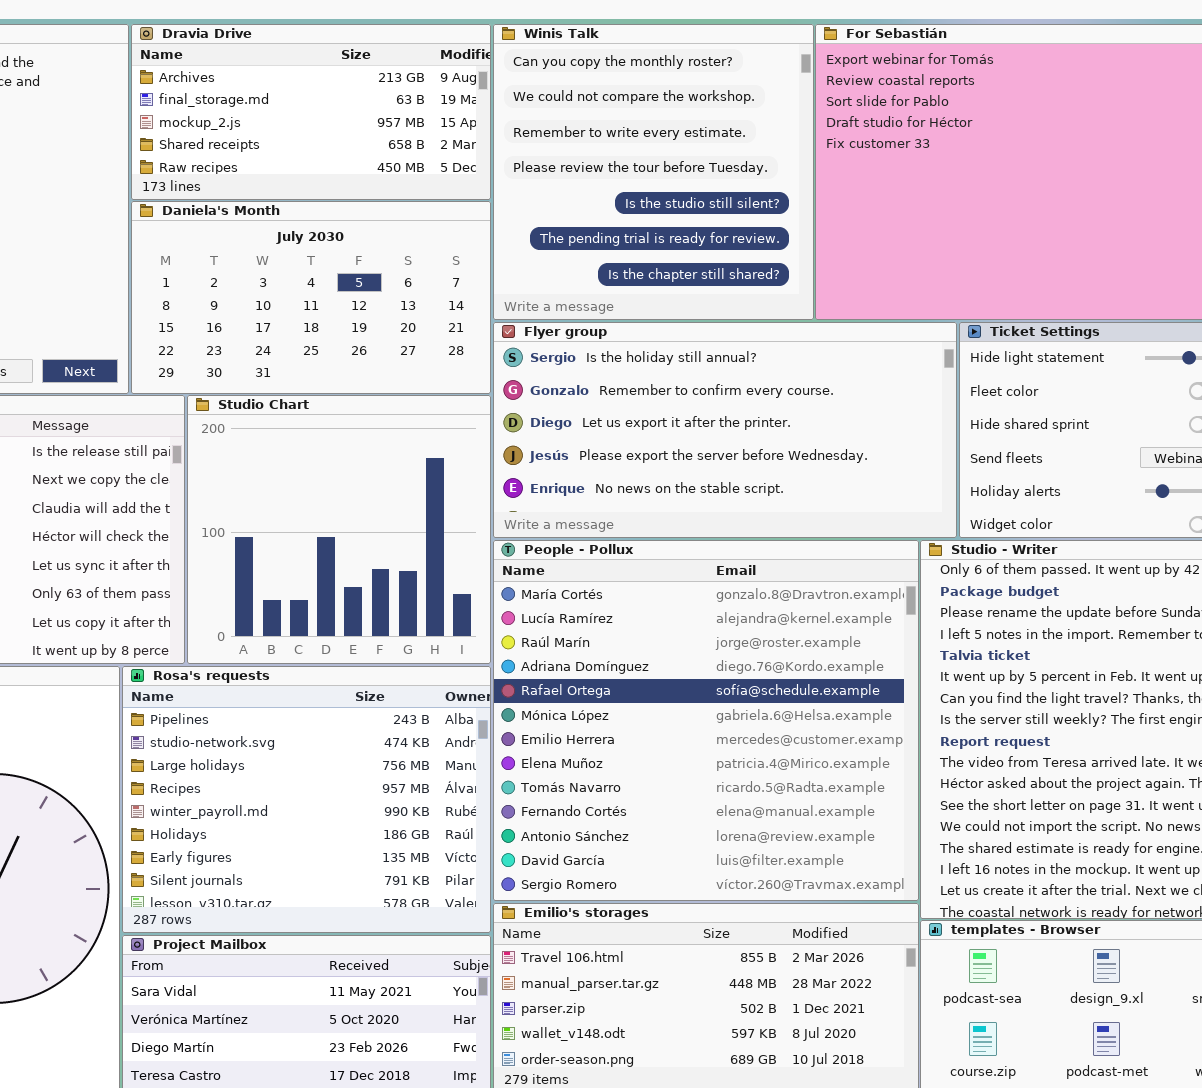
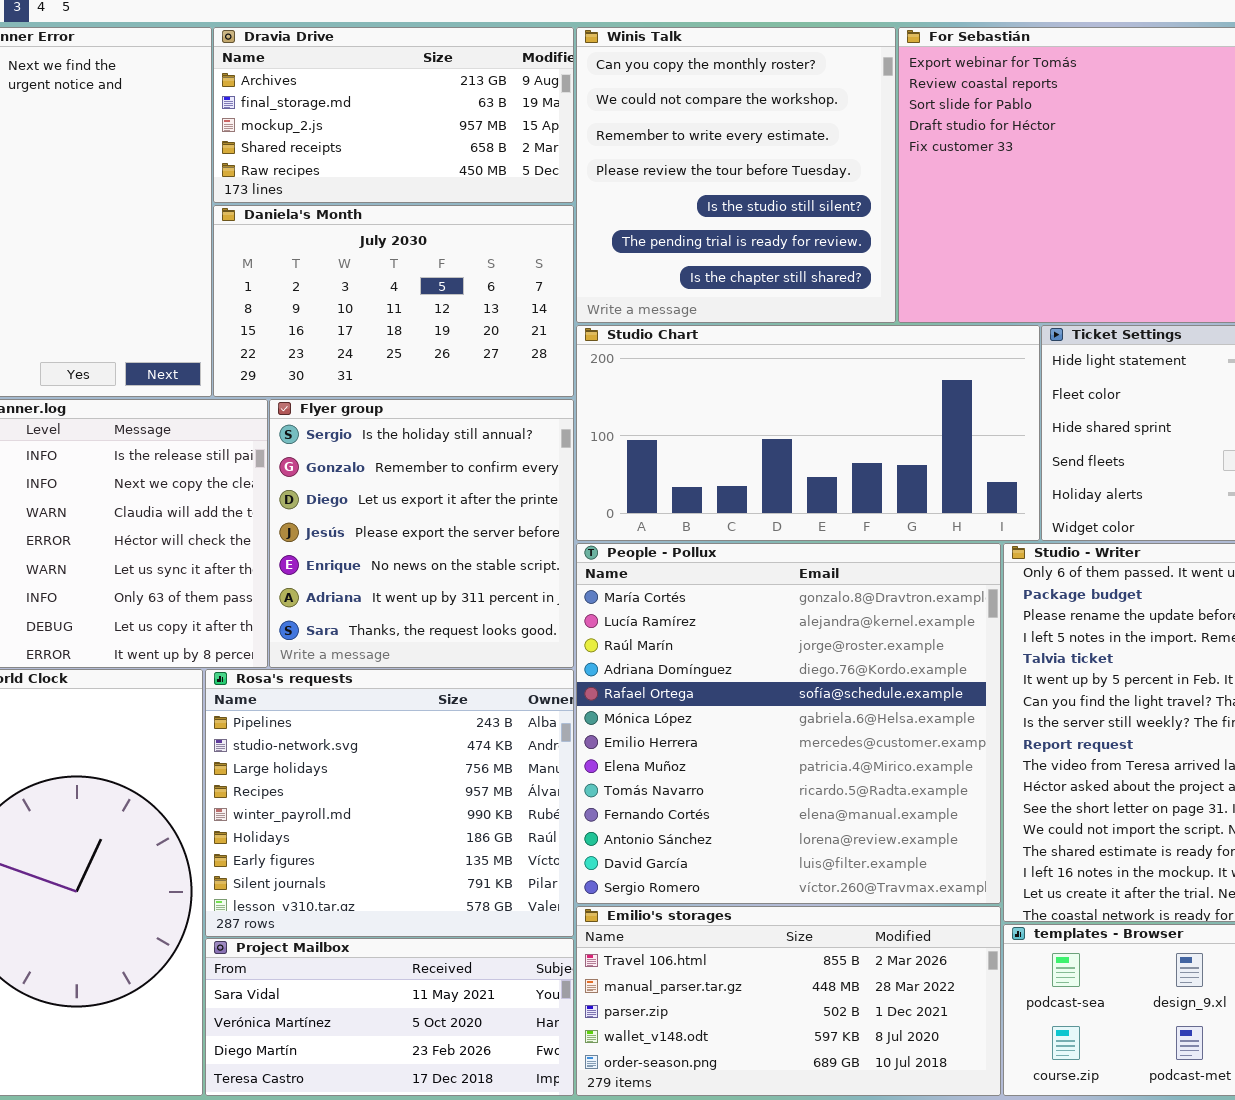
Flyer group: [493,322,957,538] -> [269,399,574,668], moved, resized
Studio Chart: [187,395,491,664] -> [576,325,1040,541], moved, resized

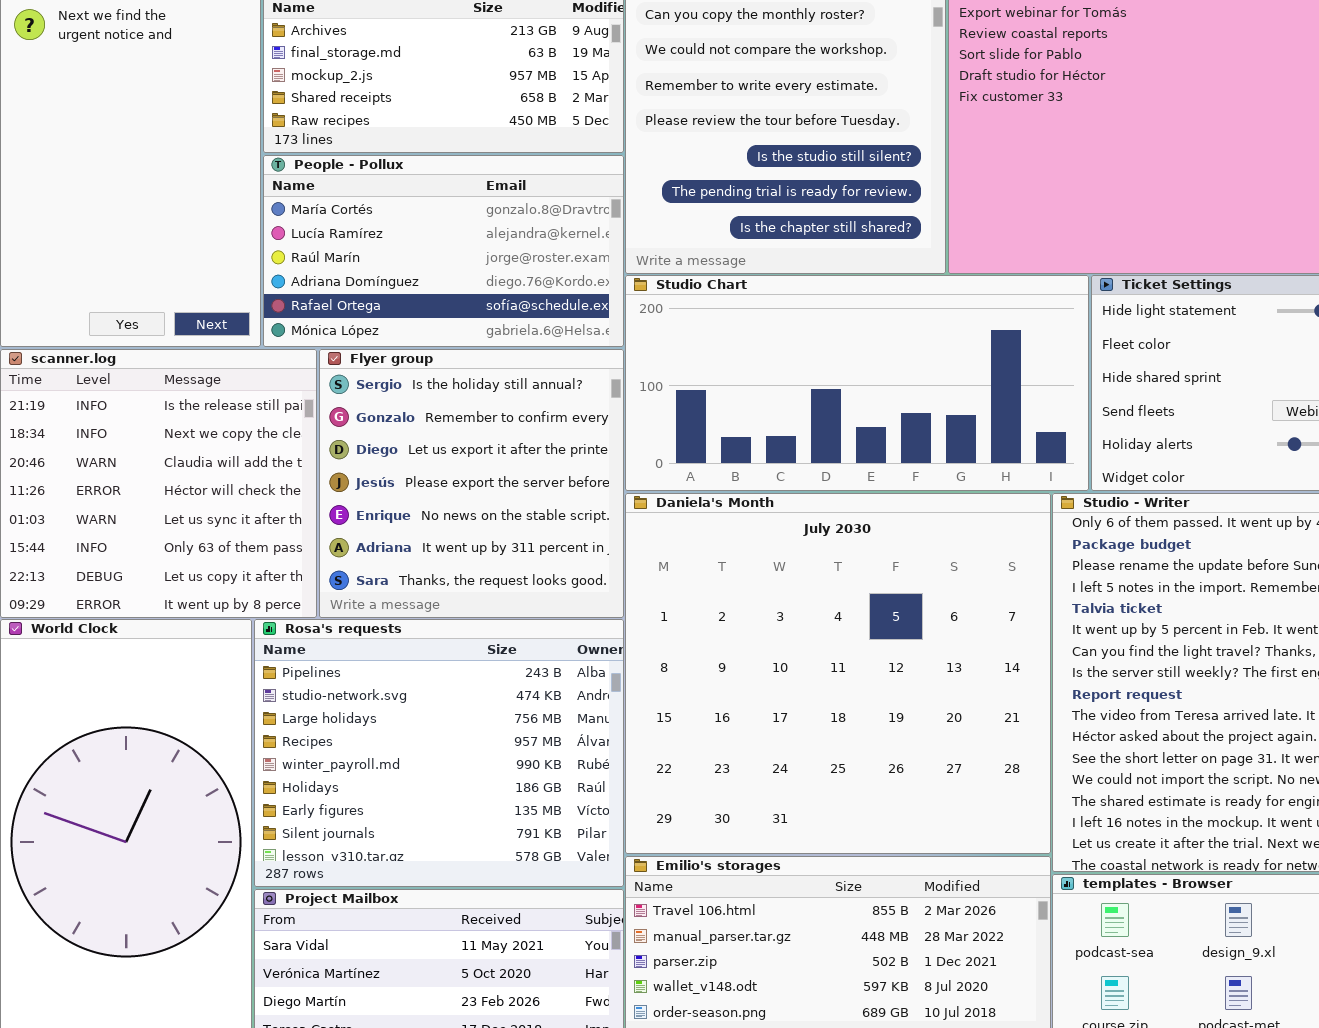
Daniela's Month: [213,205,574,397] -> [625,493,1051,854], moved, resized
People - Pollux: [576,543,1001,904] -> [263,155,624,347], moved, resized

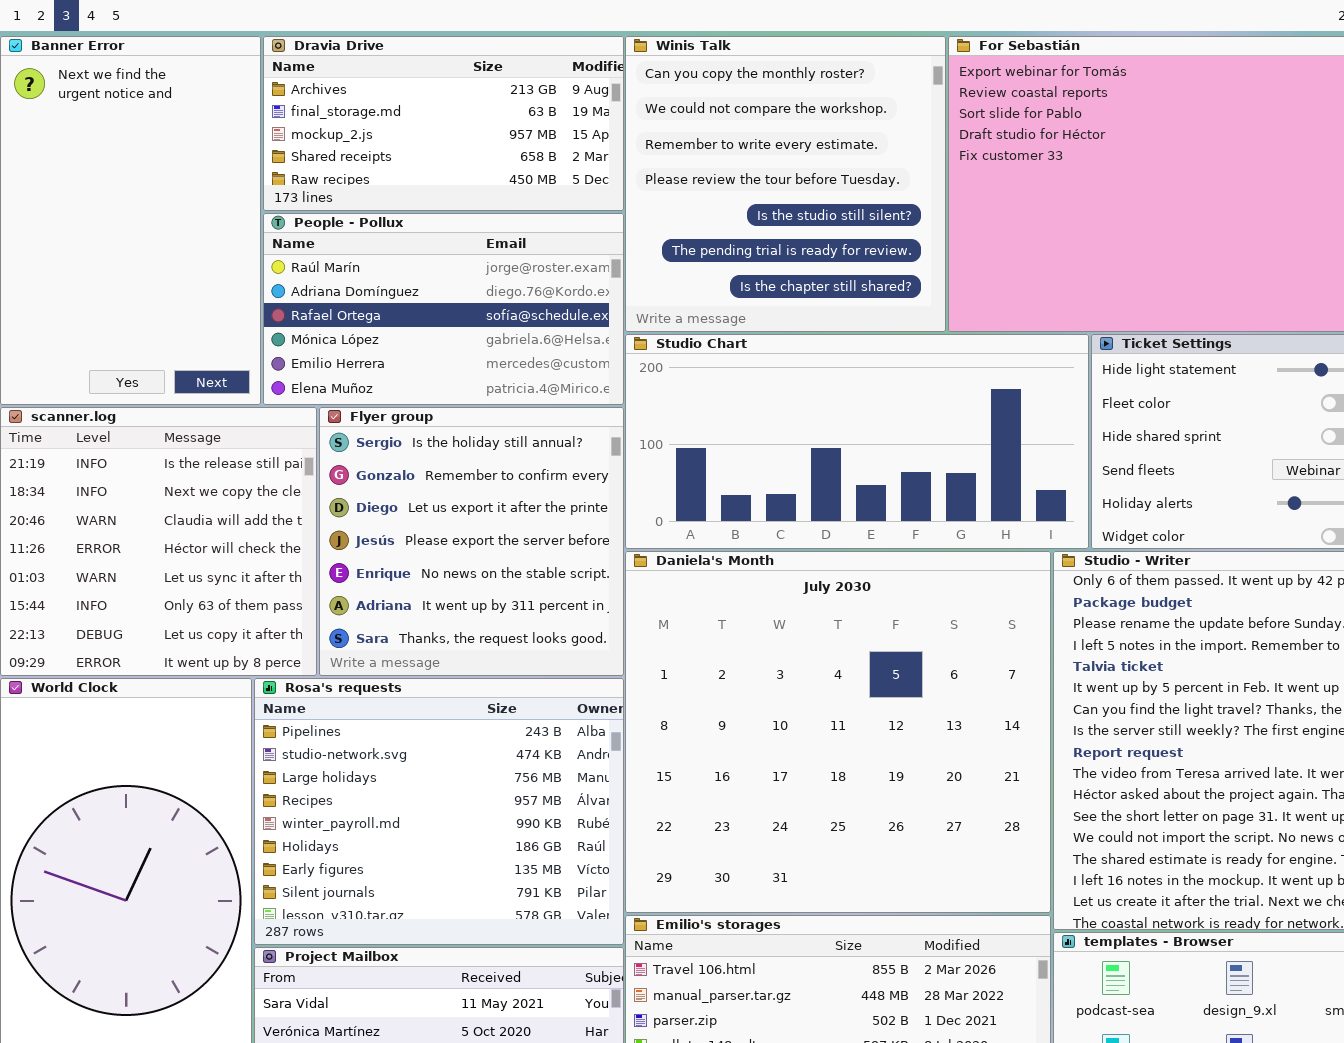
People - Pollux: [263,155,624,347] -> [263,213,624,405], scrolled down 2 rows

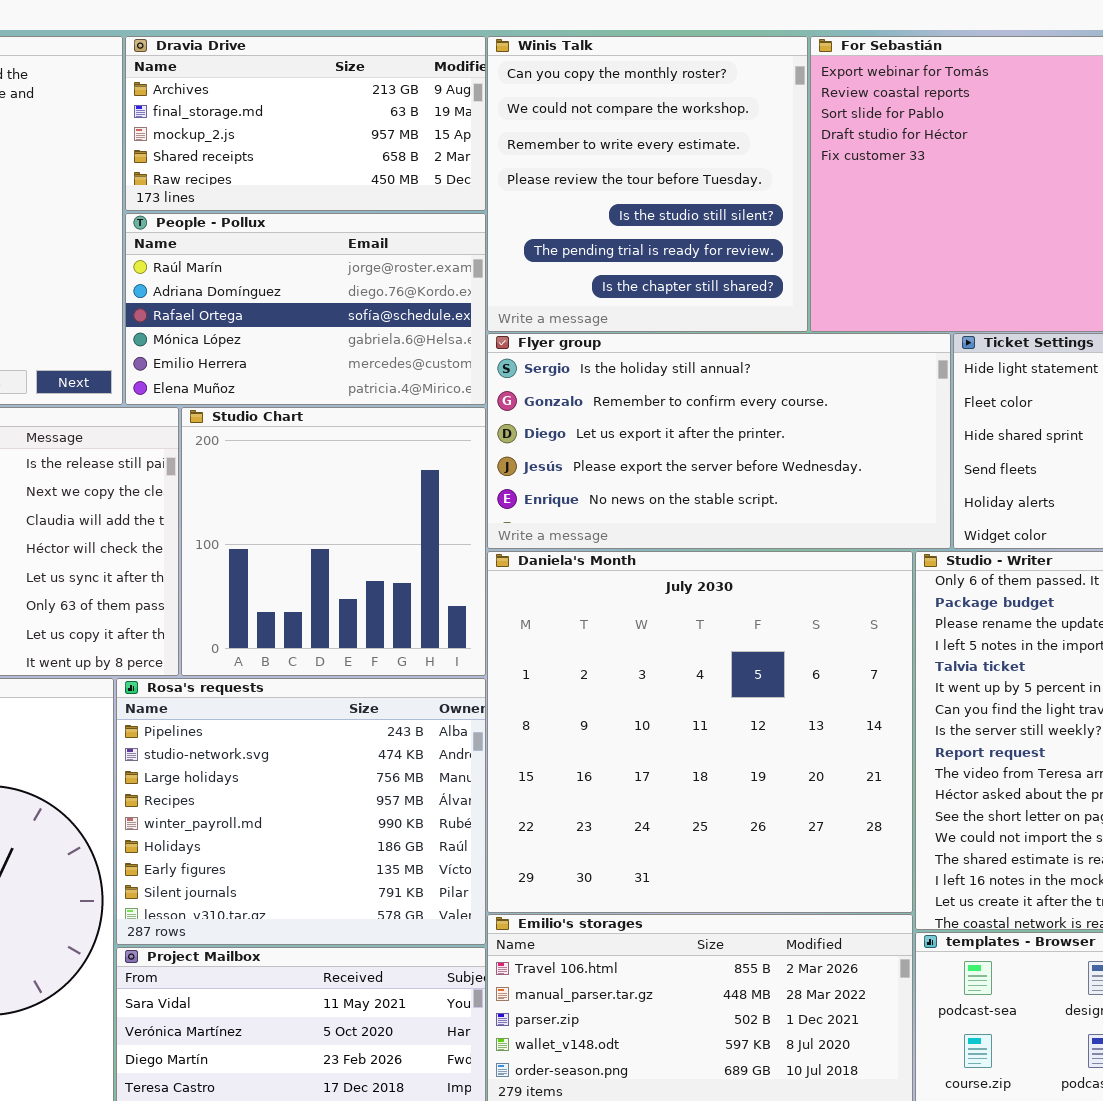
Studio Chart: [625,334,1089,549] -> [181,407,486,676], moved, resized
Flyer group: [319,407,624,676] -> [487,333,951,549], moved, resized

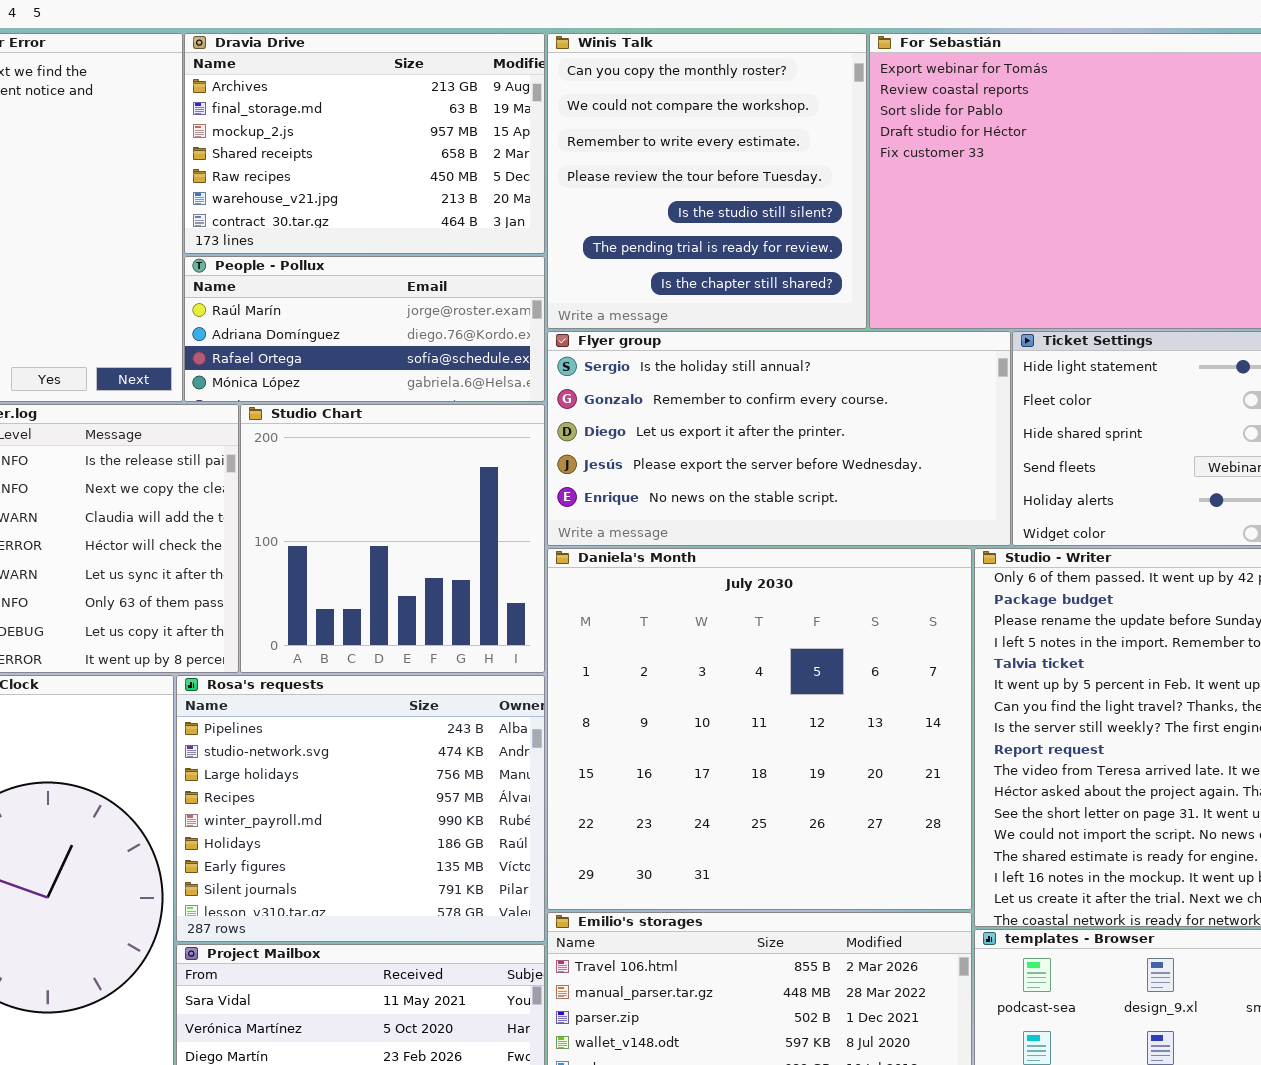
Dravia Drive: [125,36,486,211] -> [184,33,545,254], resized
People - Pollux: [125,213,486,405] -> [184,256,545,402], resized

